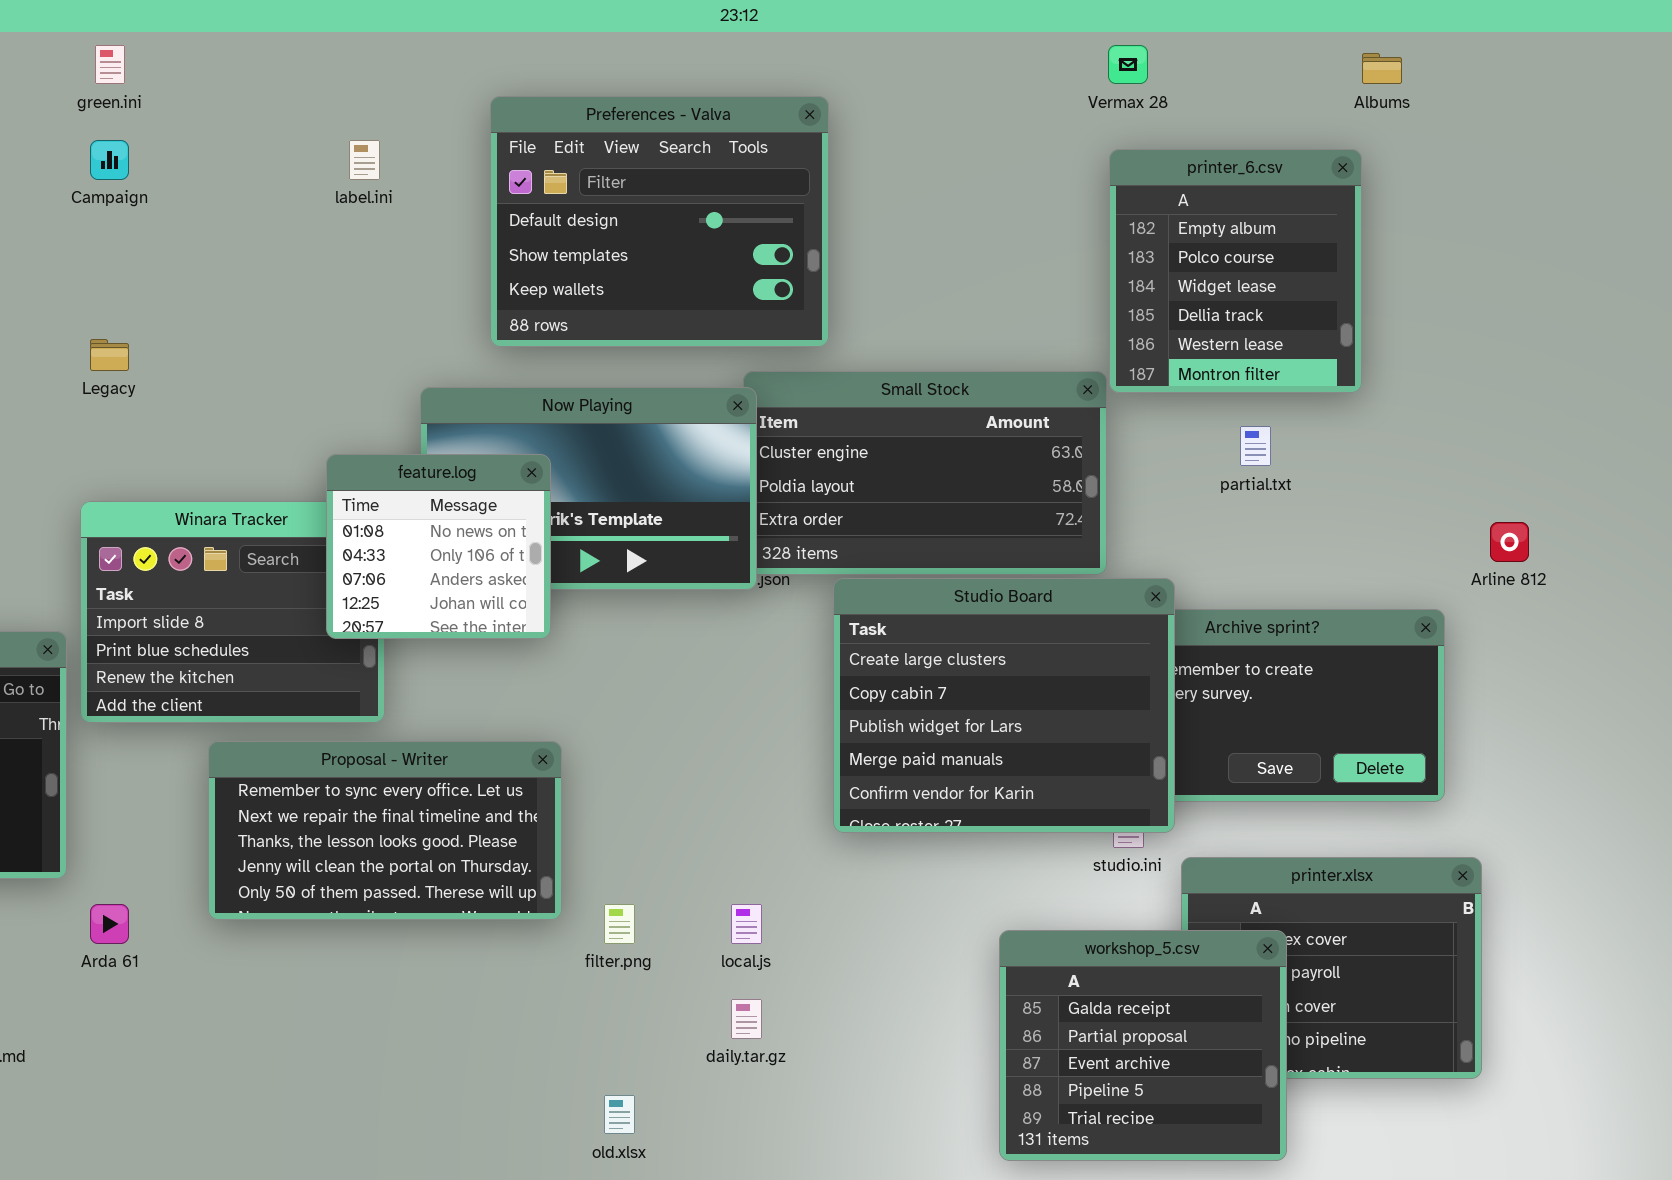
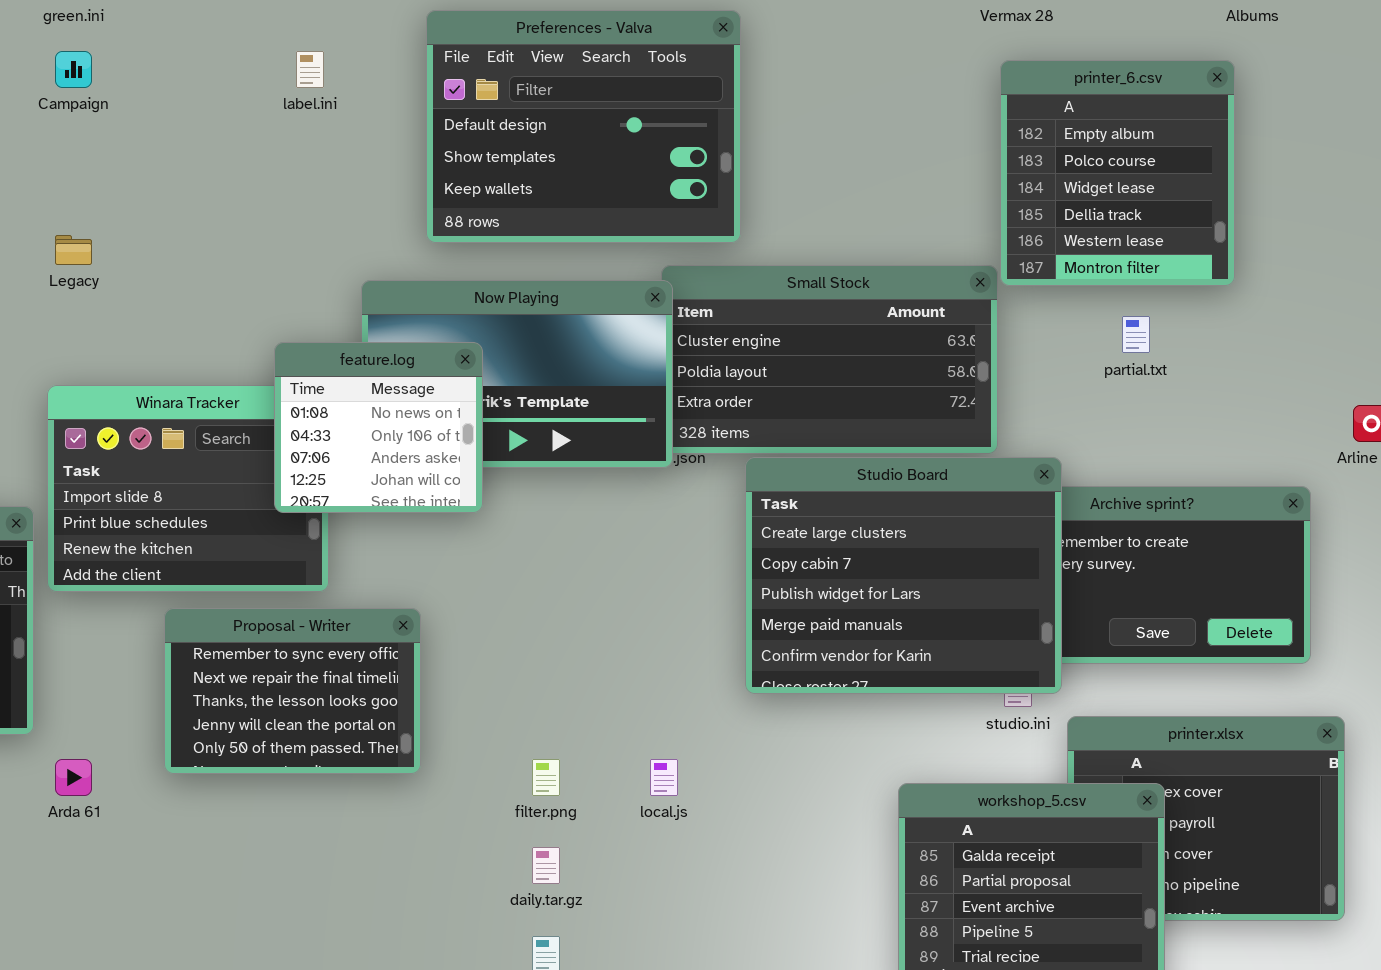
Proposal - Writer: [208,741,562,920] -> [164,608,421,774], resized
daily.tar.gz: [731,999,762,1039] -> [532,847,560,884], moved

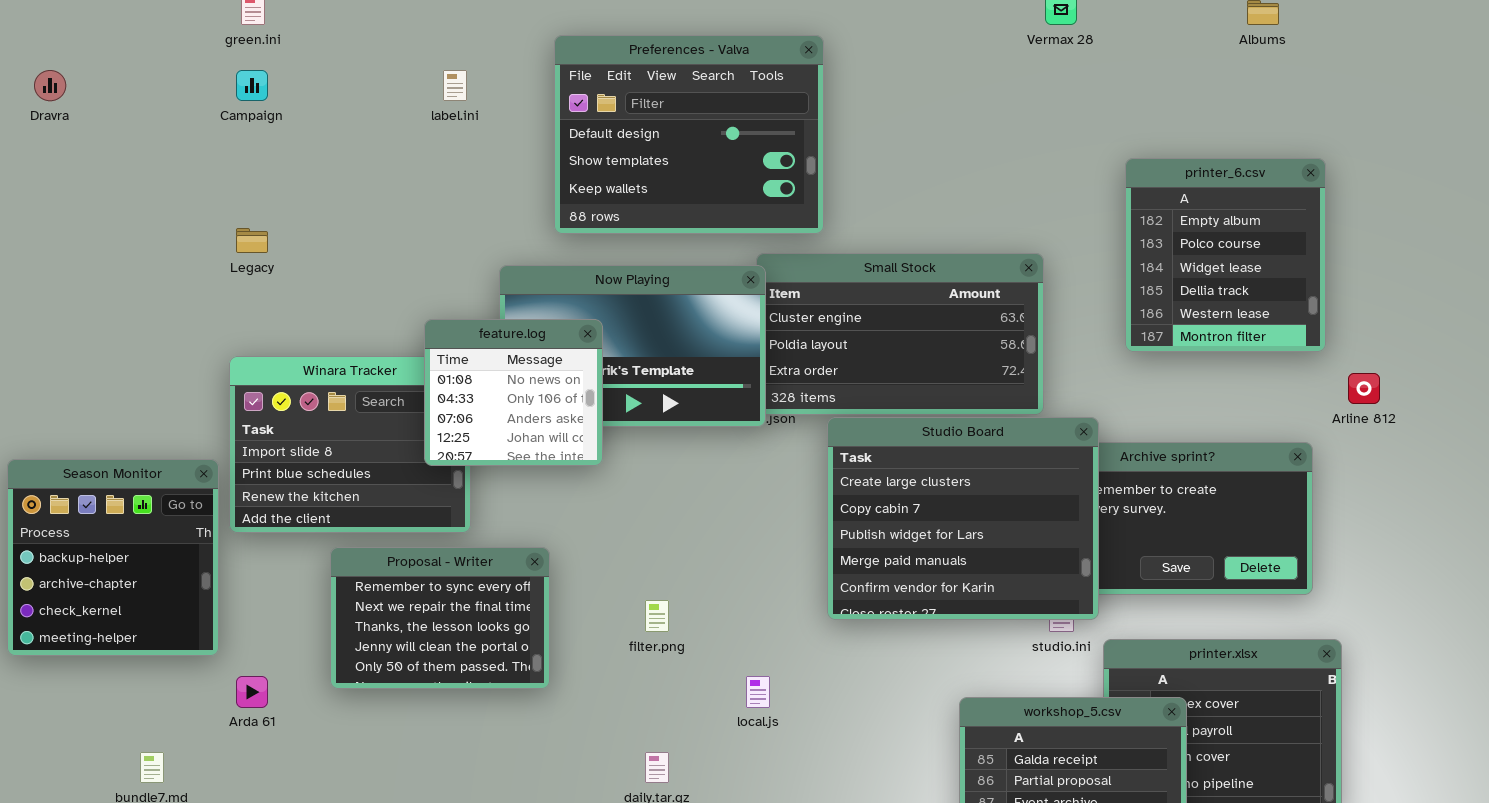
printer_6.csv: [1000,60,1235,286] -> [1125,158,1326,352], moved
filter.png: [532,759,560,796] -> [645,600,669,632], moved

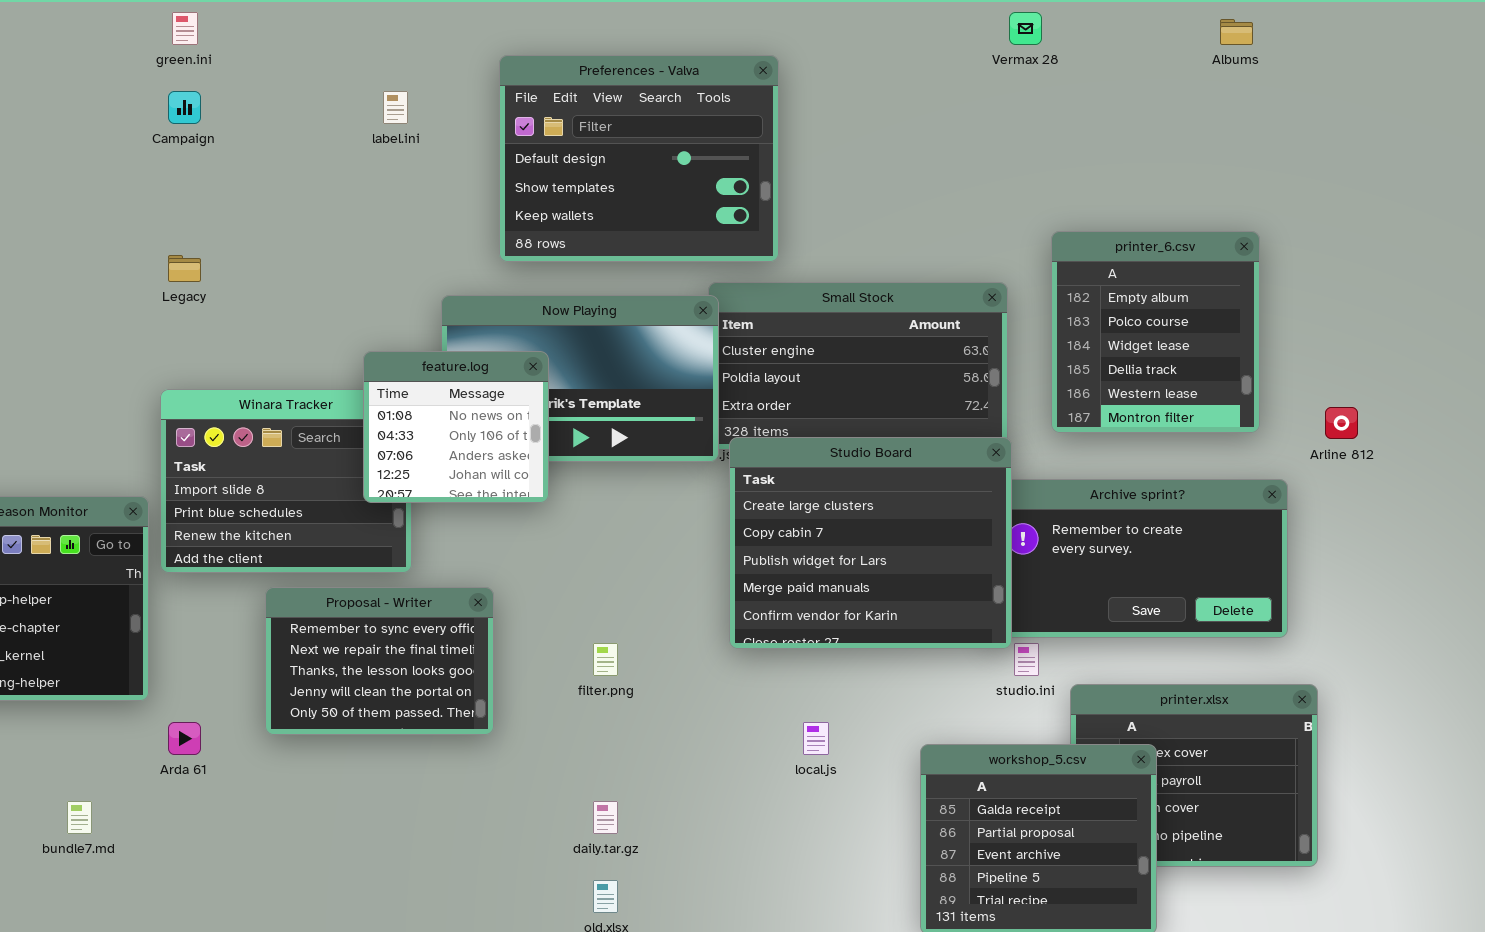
printer_6.csv: [1125,158,1326,352] -> [1051,231,1260,433], moved
Studio Board: [827,417,1099,620] -> [729,437,1012,649], moved
local.js: [746,676,770,708] -> [803,722,829,755], moved

